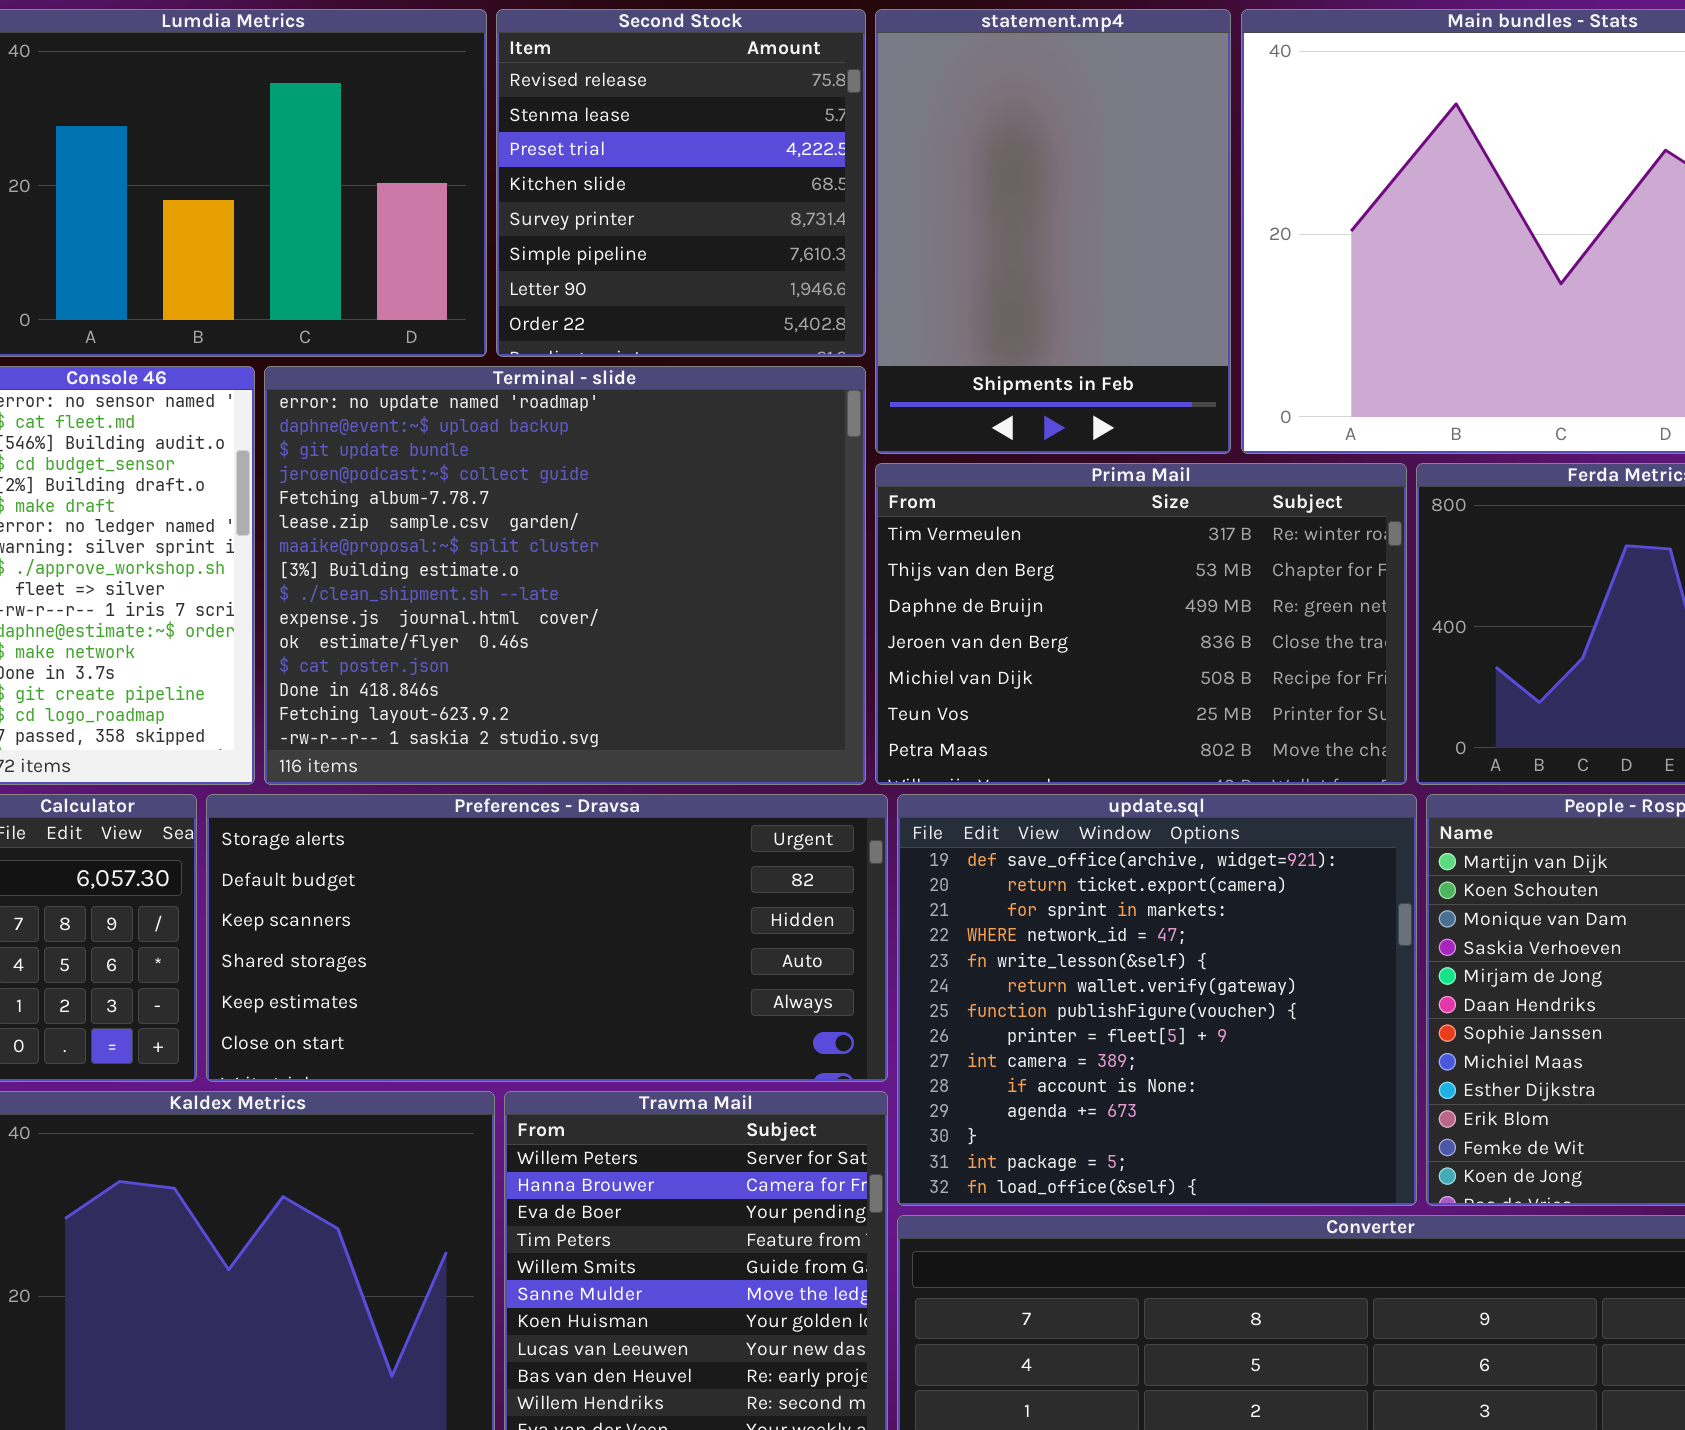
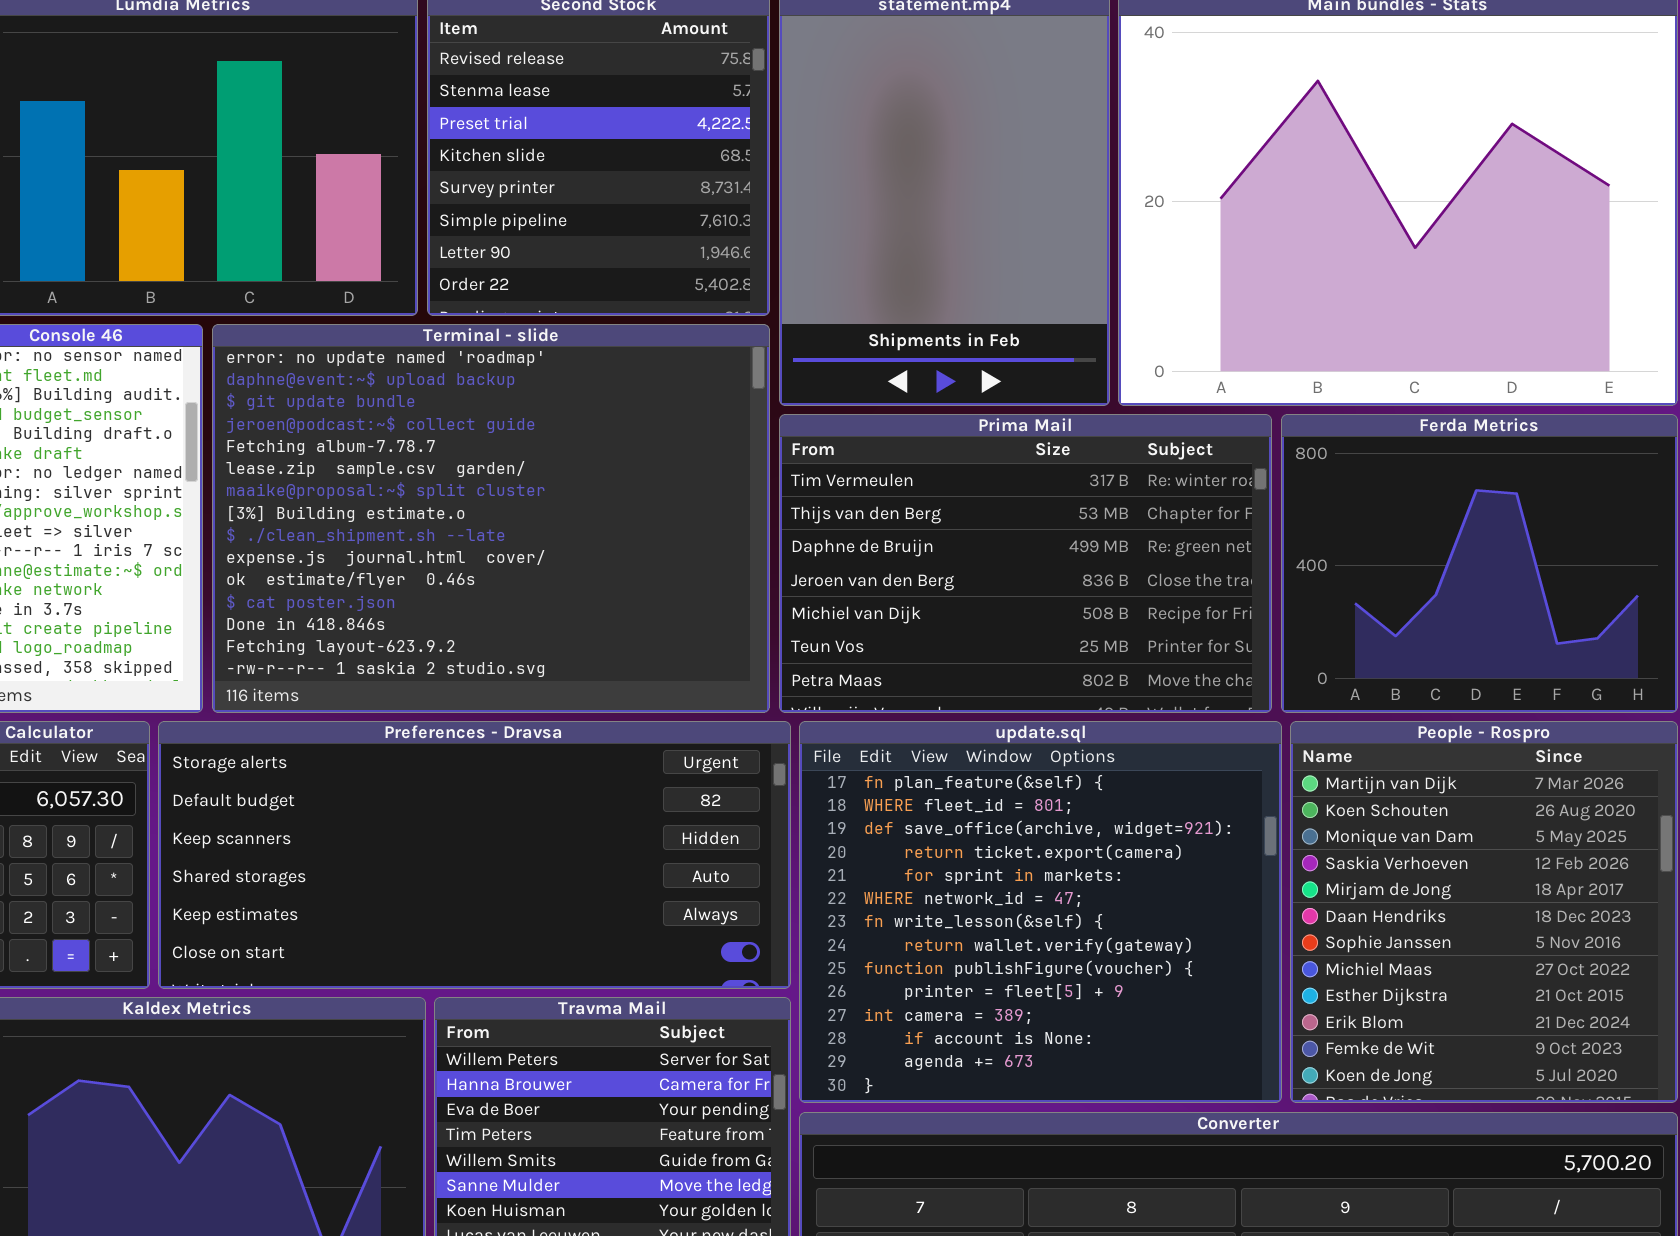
update.sql: [897,794,1417,1206] -> [799,721,1282,1103], scrolled up 2 rows

